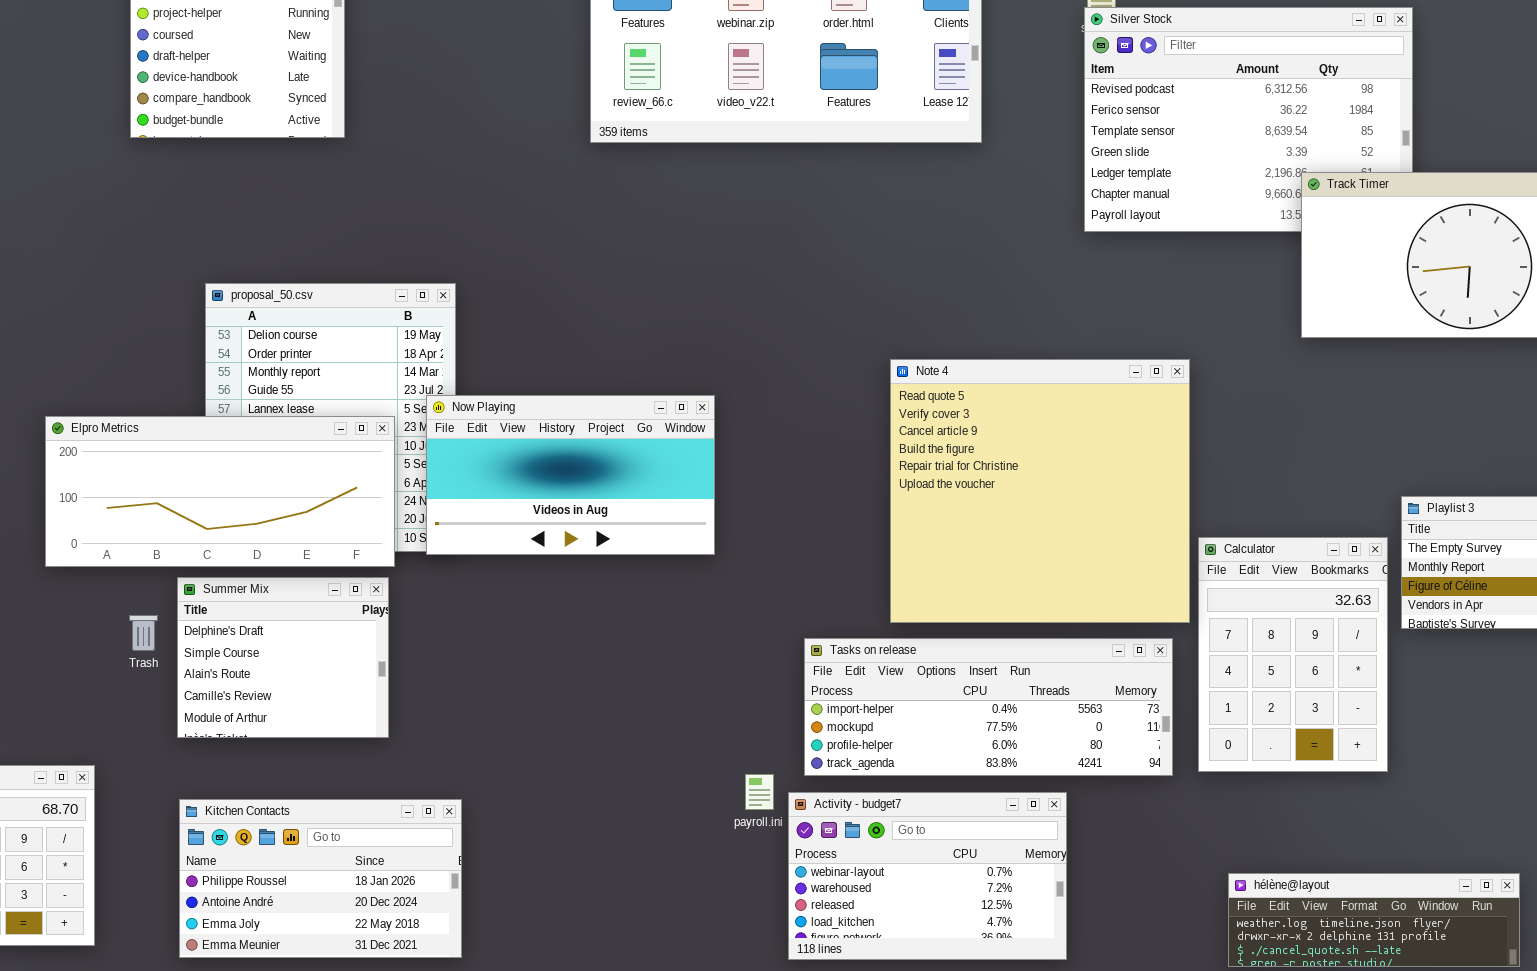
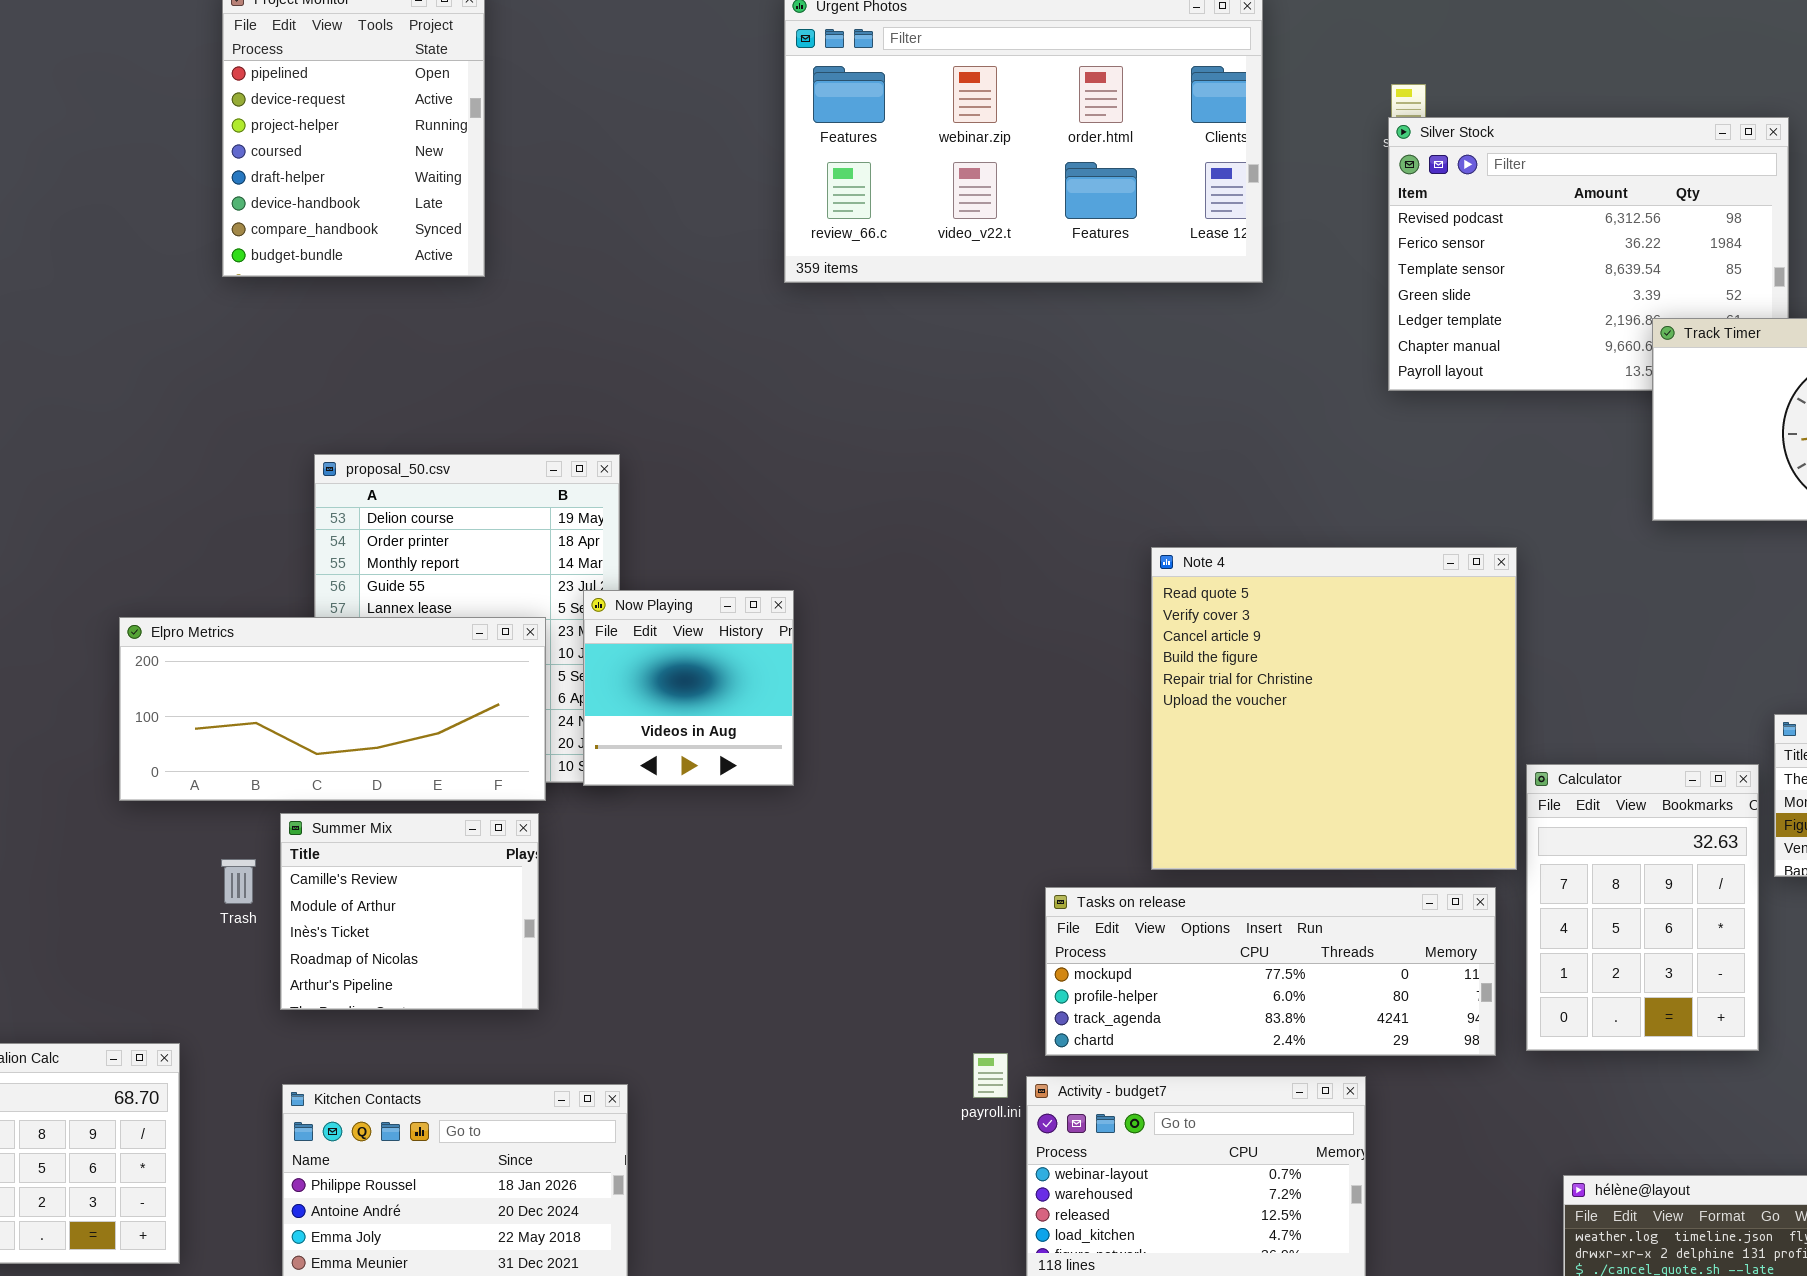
Now Playing: [426,395,715,555] -> [583,590,794,786], resized
Summer Mix: [177,577,389,738] -> [280,813,539,1010], scrolled down 3 rows
Tasks on release: [804,638,1173,776] -> [1045,887,1496,1056], scrolled down 1 row

